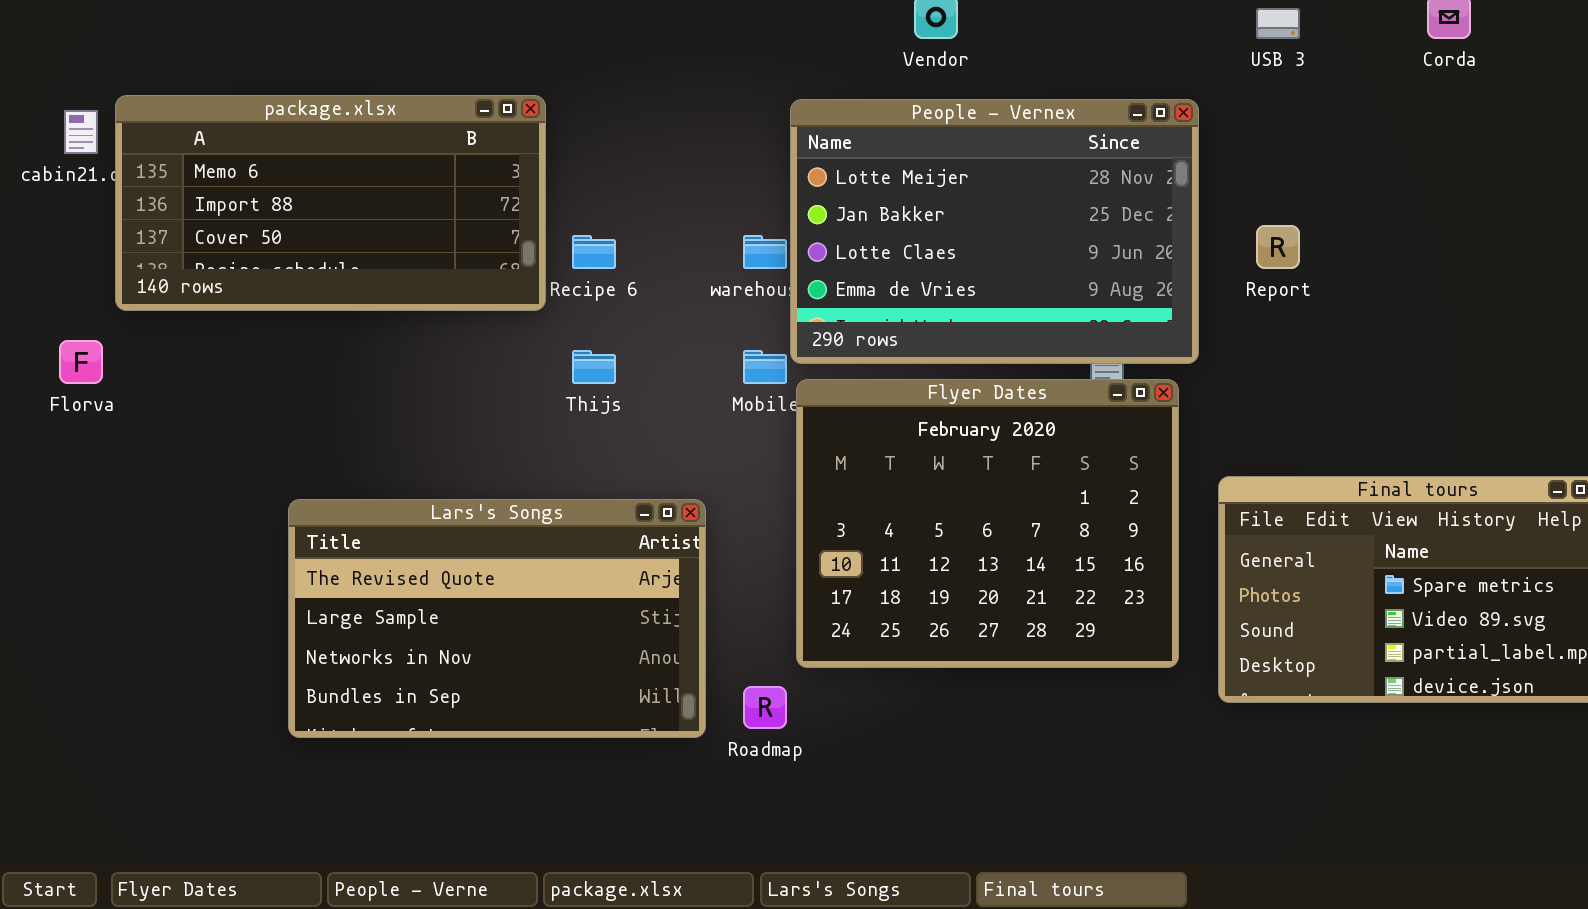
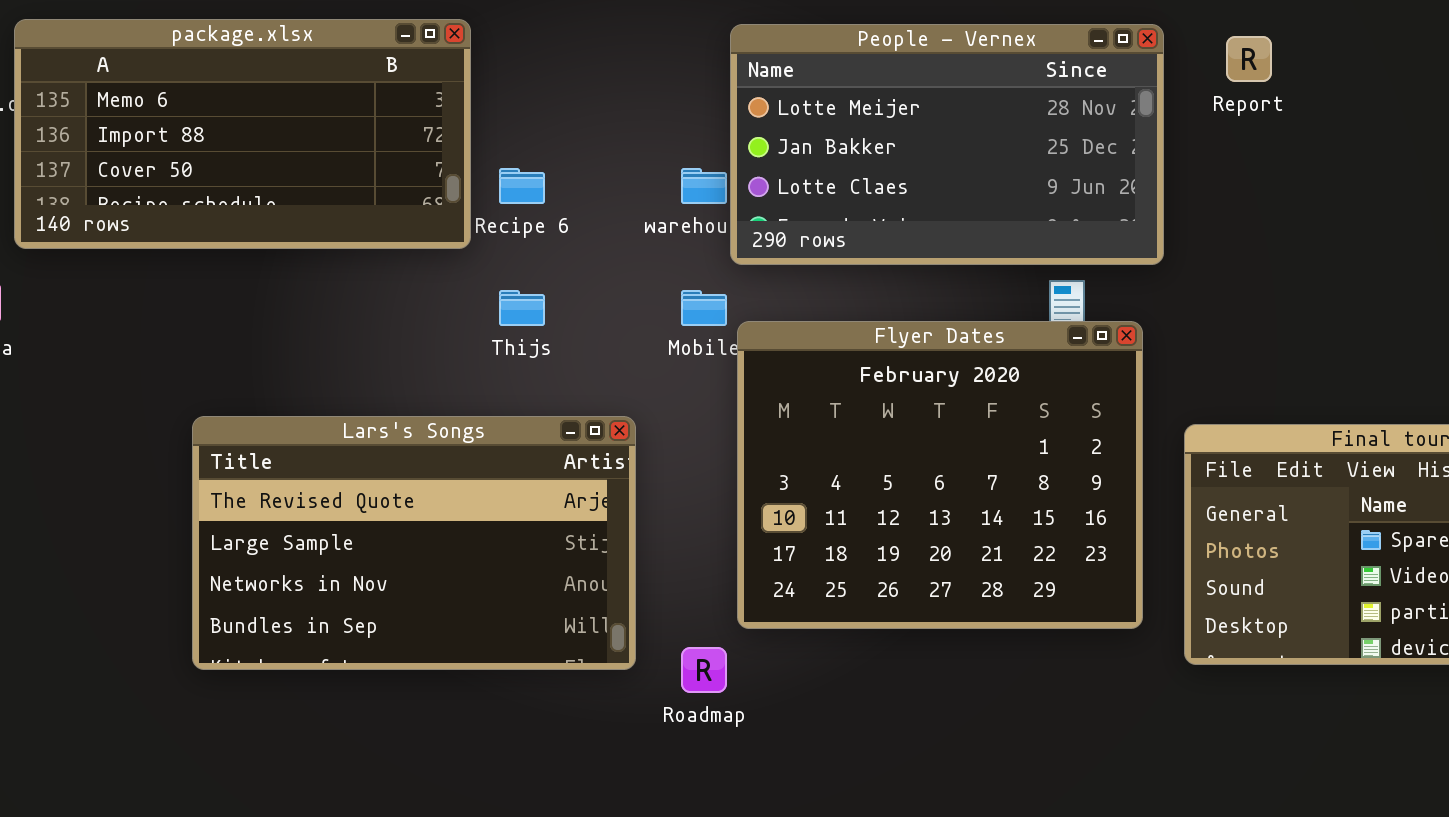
People - Vernex: [790,99,1199,364] -> [730,24,1164,265], resized
Report: [1256,225,1300,269] -> [1226,36,1272,82], moved
Lars's Songs: [288,499,706,738] -> [192,416,636,670], moved

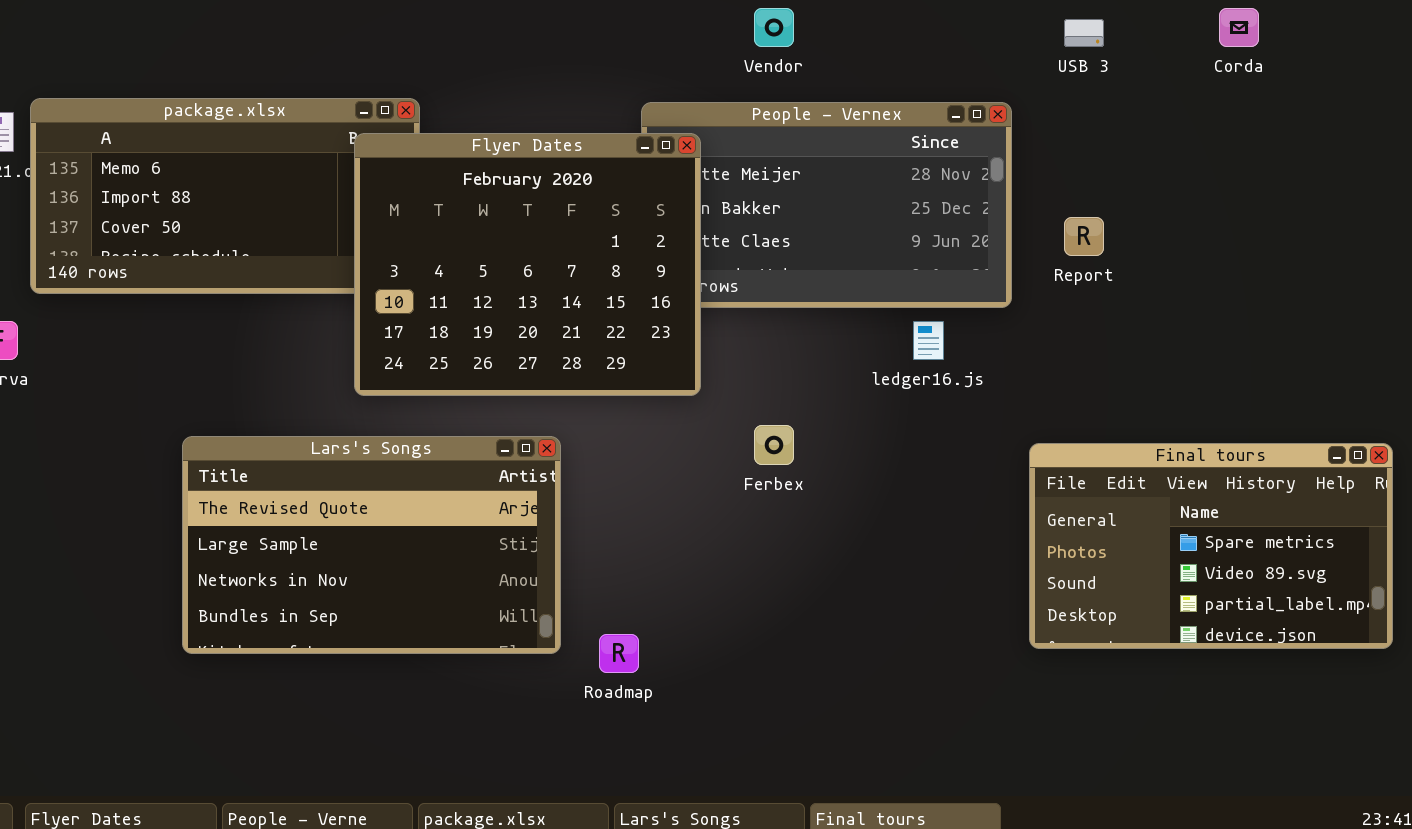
Report: [1226,36,1272,82] -> [1064,217,1104,256], moved
Flyer Dates: [737,321,1143,629] -> [354,133,701,396], moved

